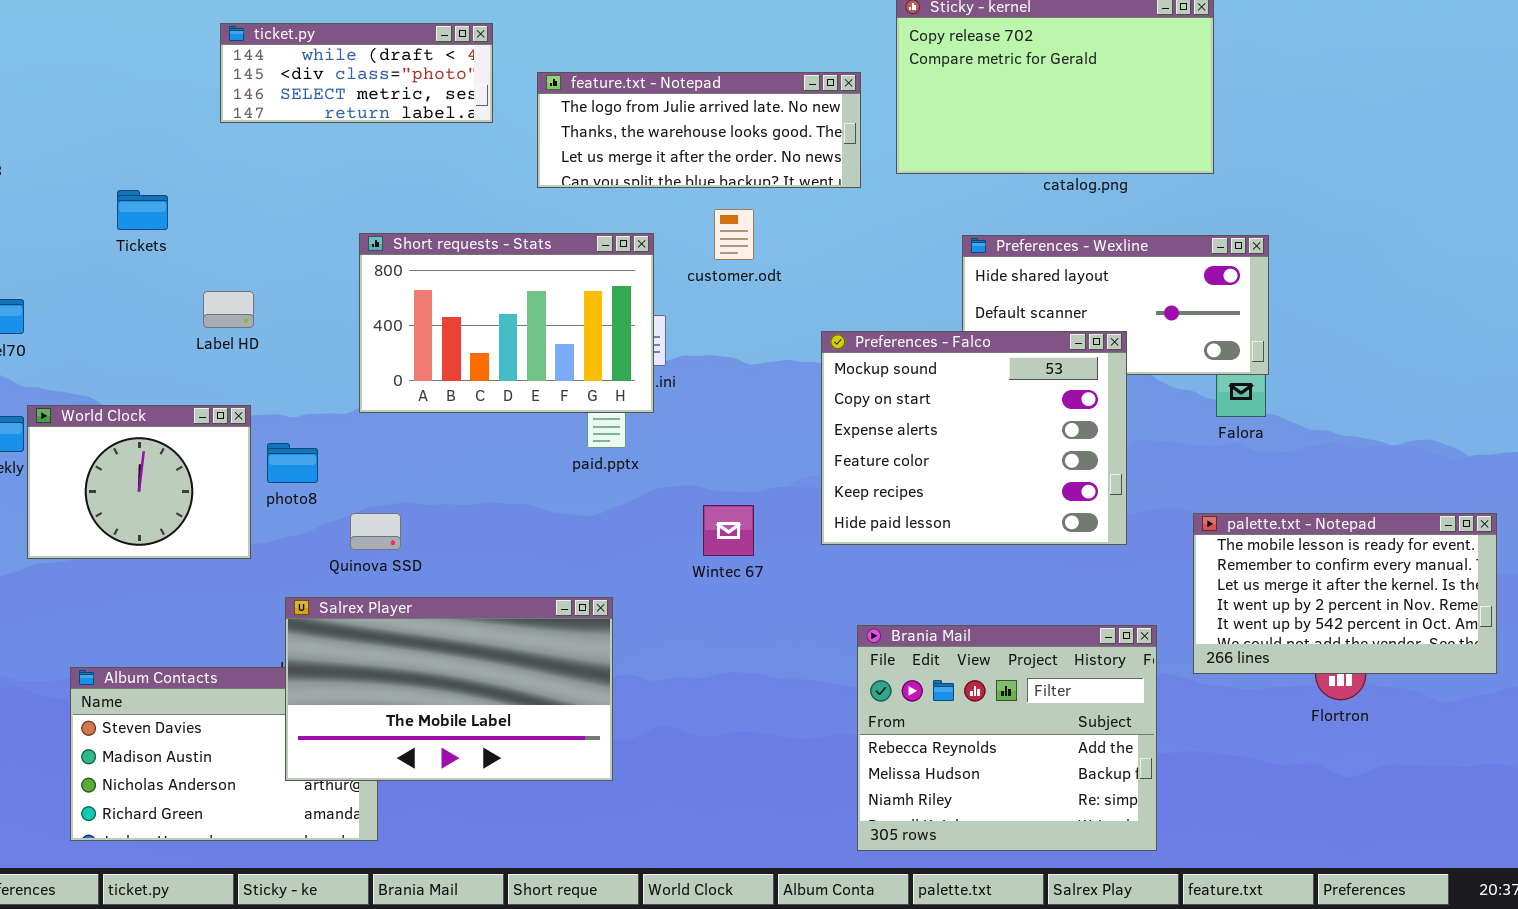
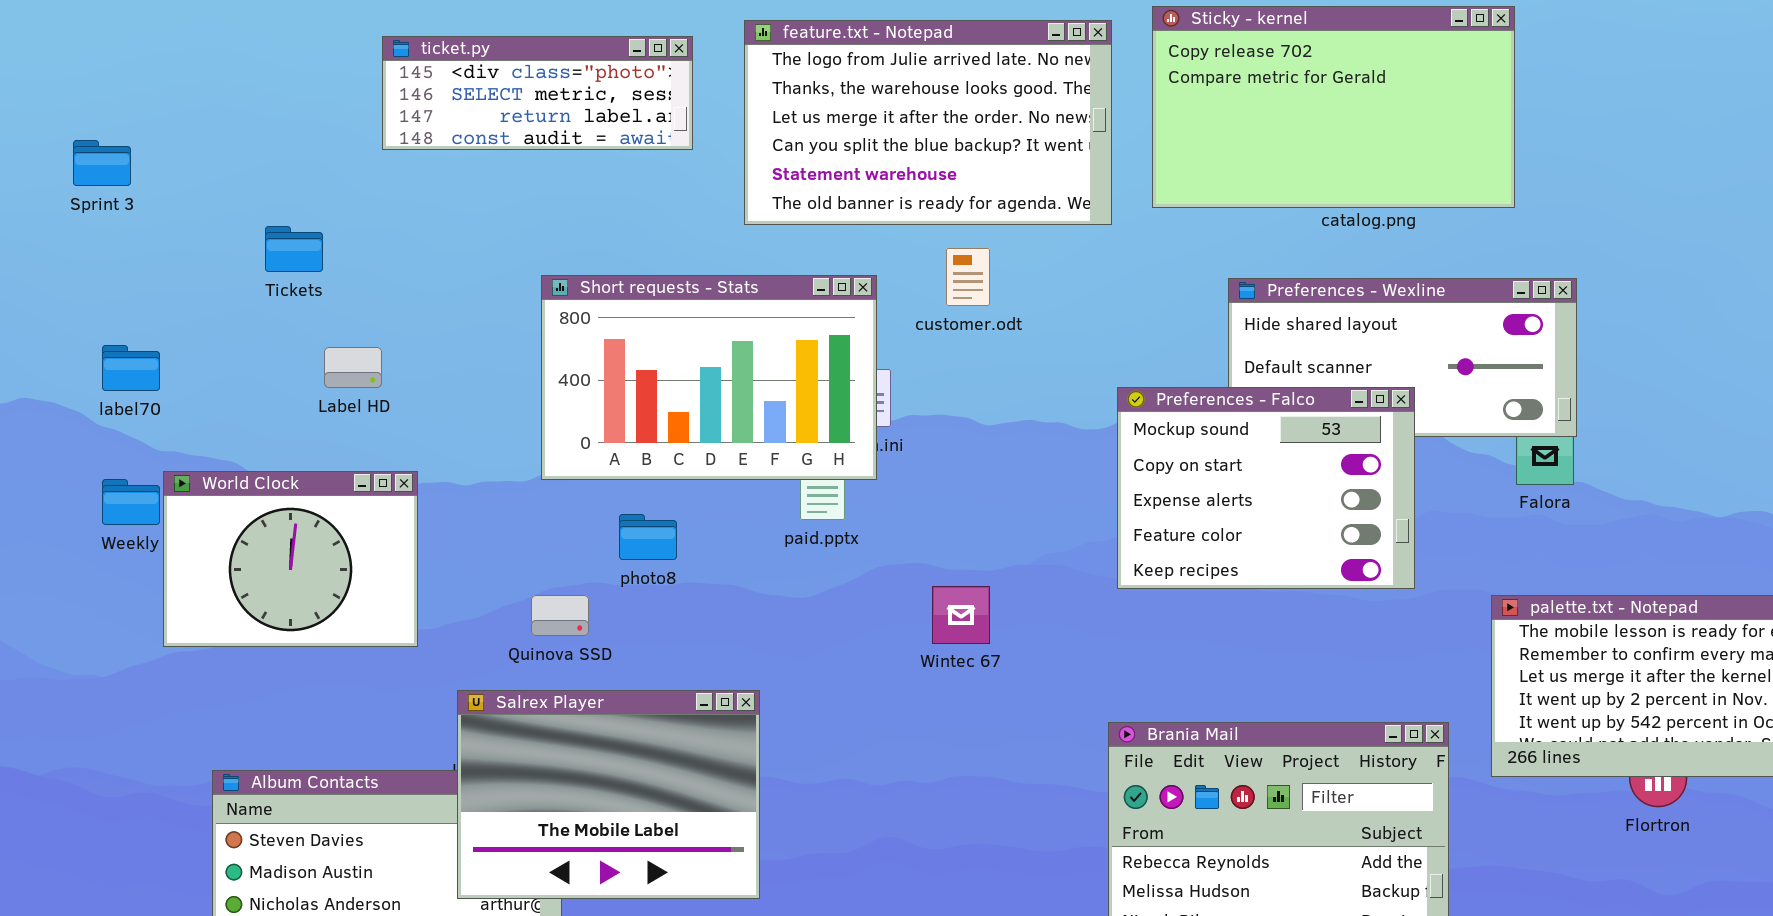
ticket.py: [220,23,493,123] -> [382,36,693,150], scrolled down 1 row
feature.txt - Notepad: [537,72,861,188] -> [744,20,1112,225], resized
Label HD: [203,291,254,328] -> [324,347,382,388], moved
Preferences - Falco: [821,331,1127,545] -> [1117,387,1415,589], resized
photo8: [267,443,318,483] -> [619,514,677,560], moved
Salrex Player: [285,597,613,781] -> [457,690,760,899], resized

